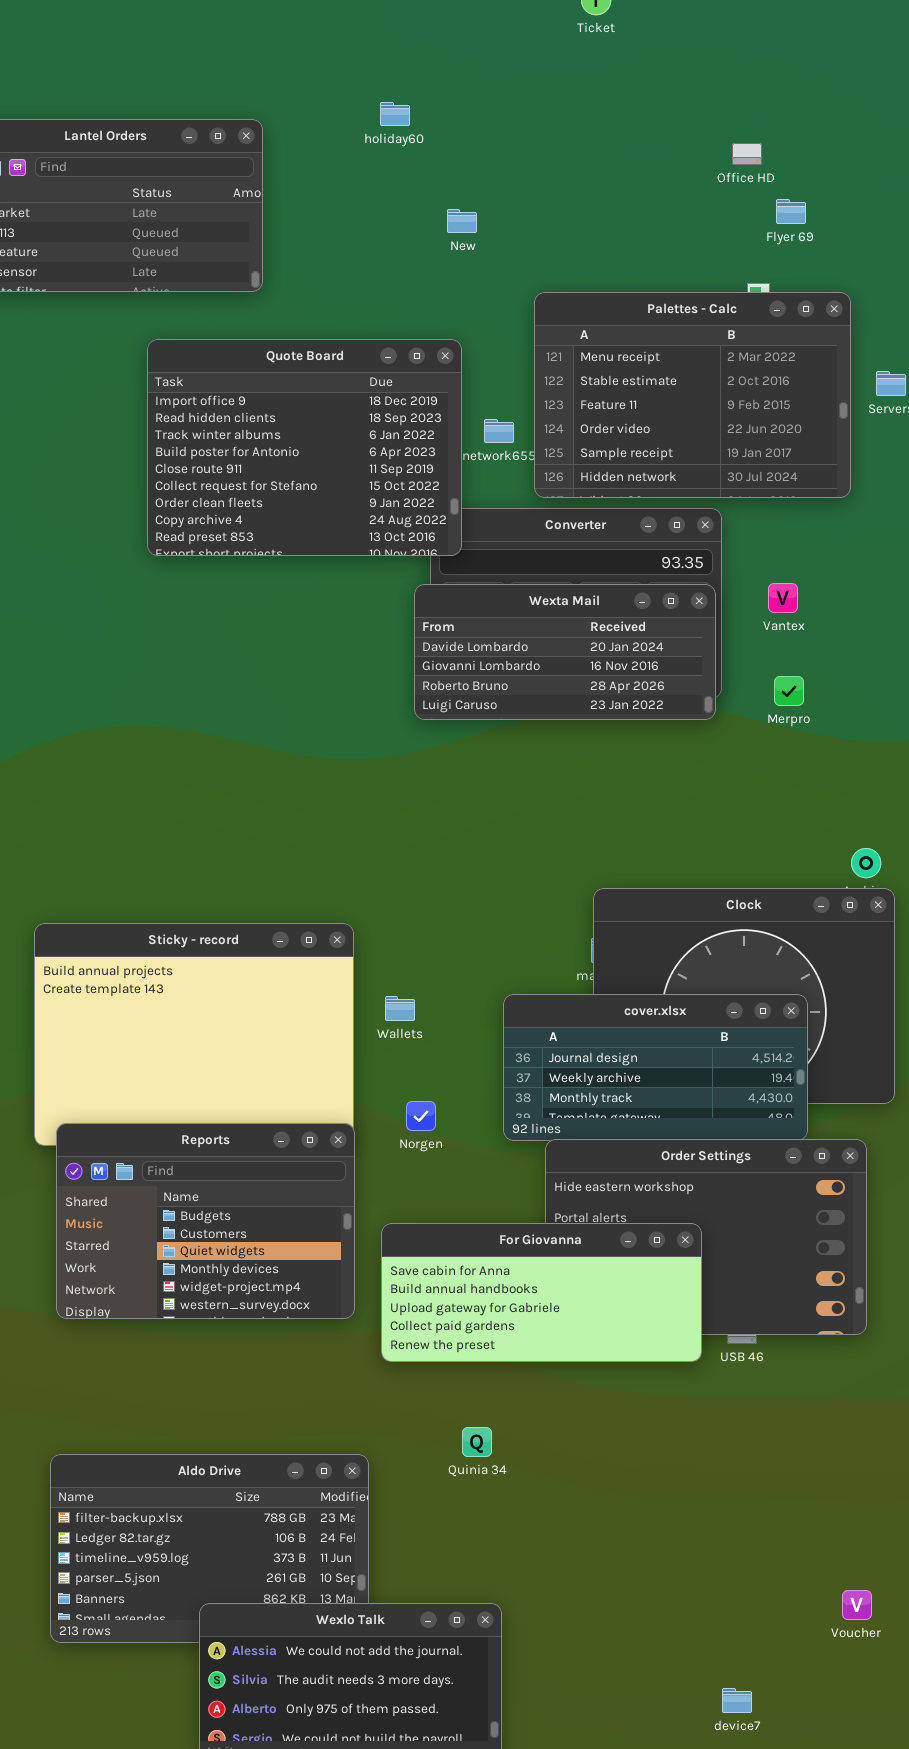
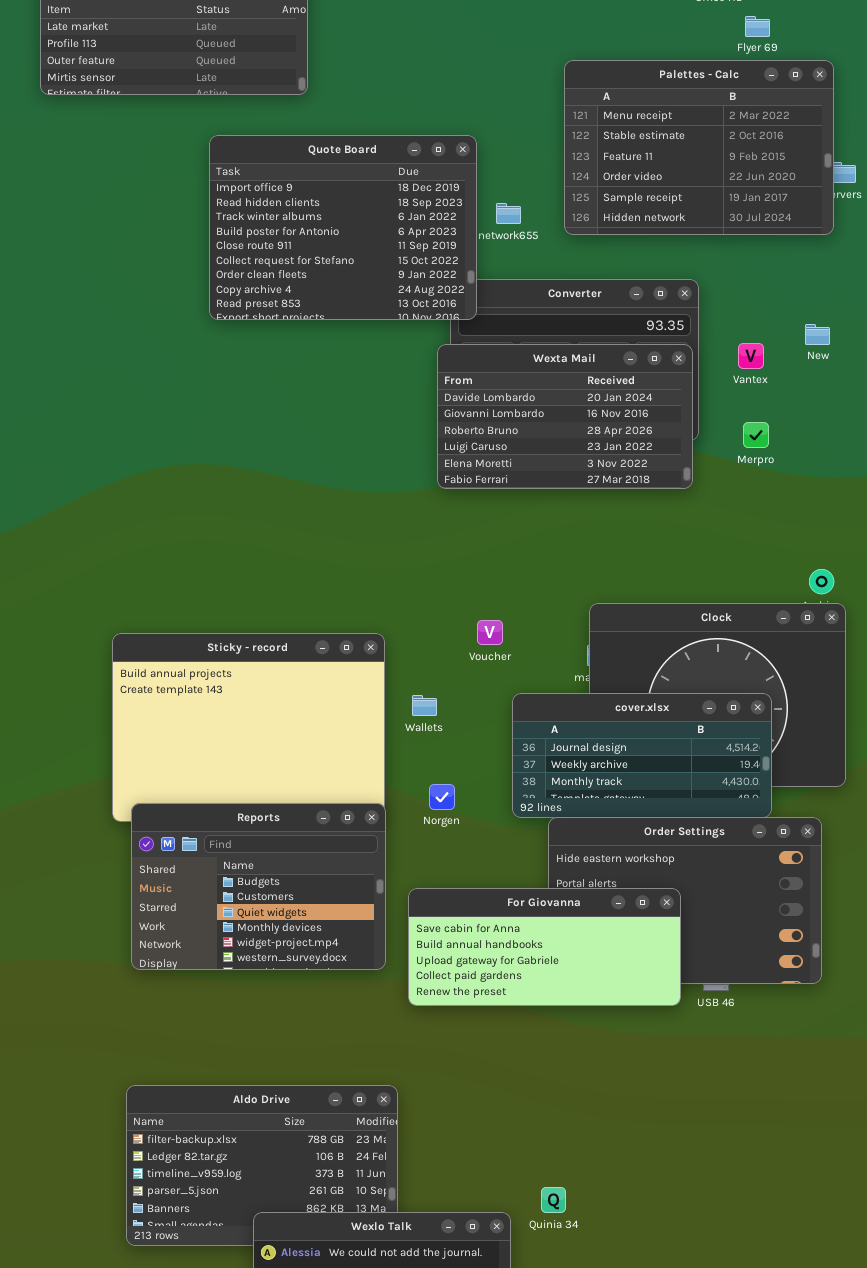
New: [447,209,477,233] -> [805,324,830,345], moved
Palettes - Calc: [534,292,851,498] -> [564,60,834,235], moved
Wexta Mail: [414,584,716,720] -> [437,344,693,489], resized
Quinia 34: [462,1427,492,1457] -> [541,1187,566,1213], moved
Voucher: [842,1590,872,1620] -> [477,620,503,645], moved

